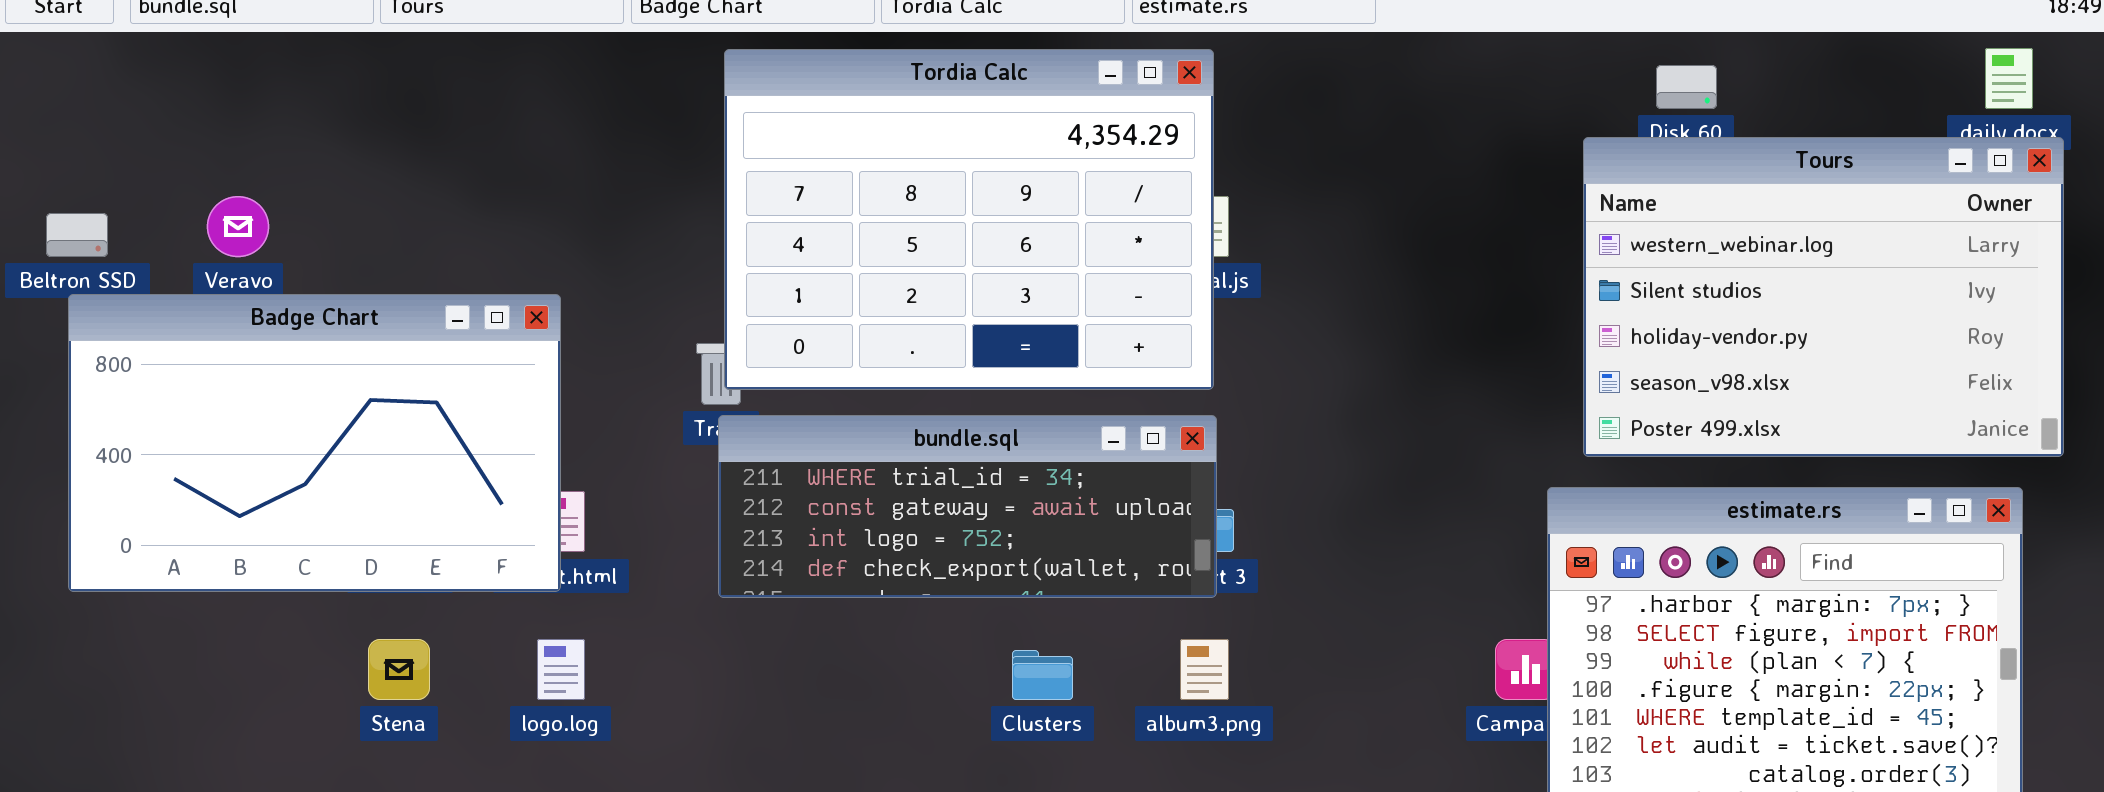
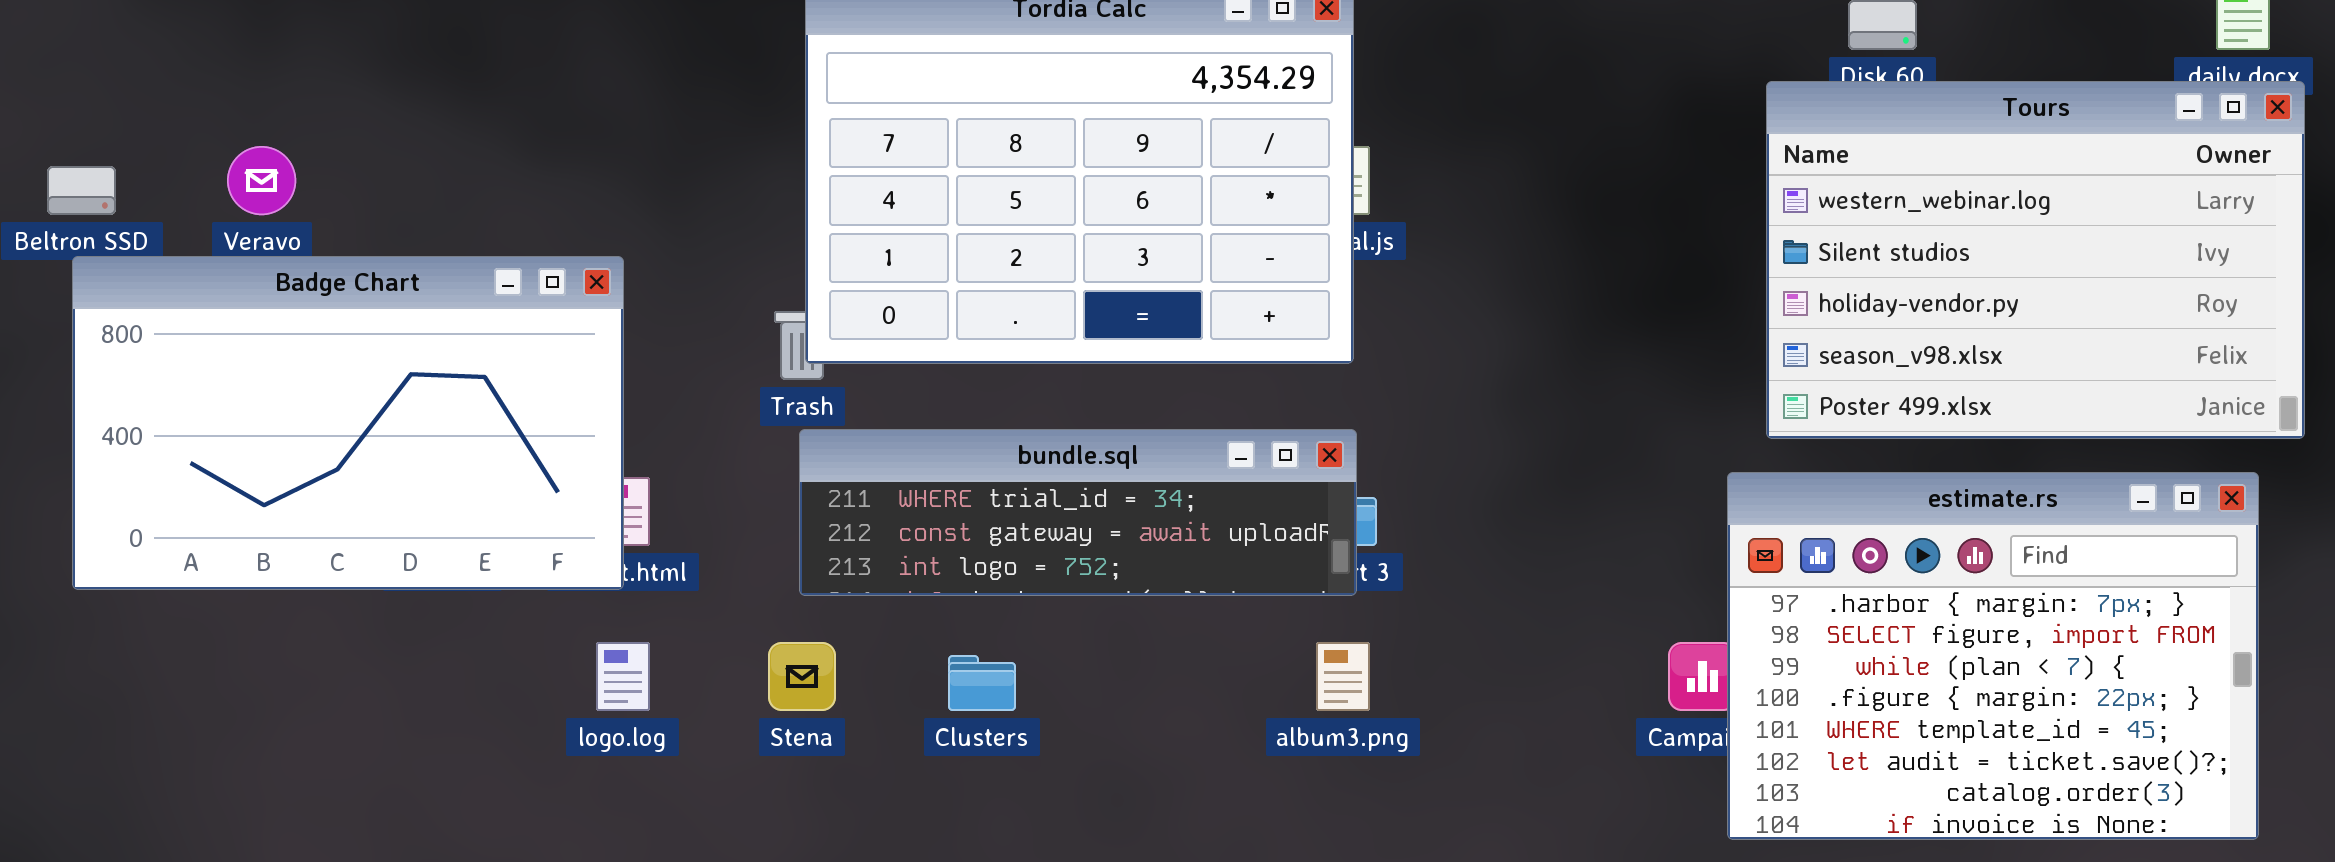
bundle.sql: [718,415,1217,598] -> [799,429,1357,596], resized
Stena: [368,639,430,700] -> [768,642,836,711], moved
Clusters: [1012,650,1073,700] -> [948,655,1016,711], moved

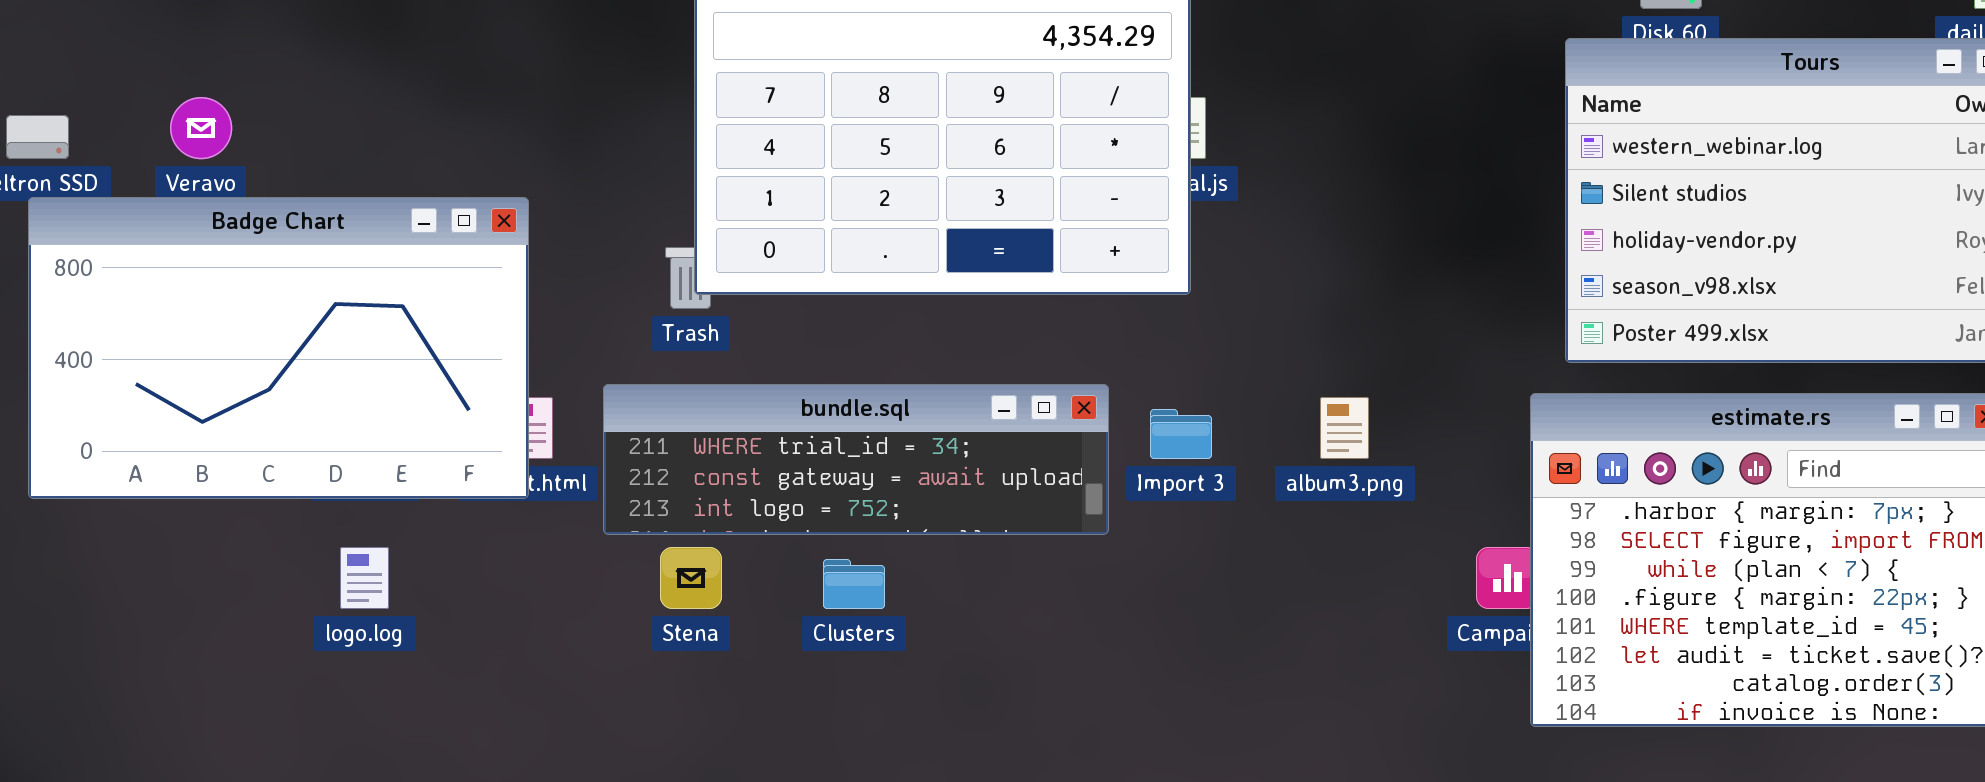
bundle.sql: [799,429,1357,596] -> [603,384,1109,535], moved
logo.log: [596,642,650,711] -> [340,547,389,609], moved
album3.png: [1316,642,1370,711] -> [1320,397,1369,459], moved

